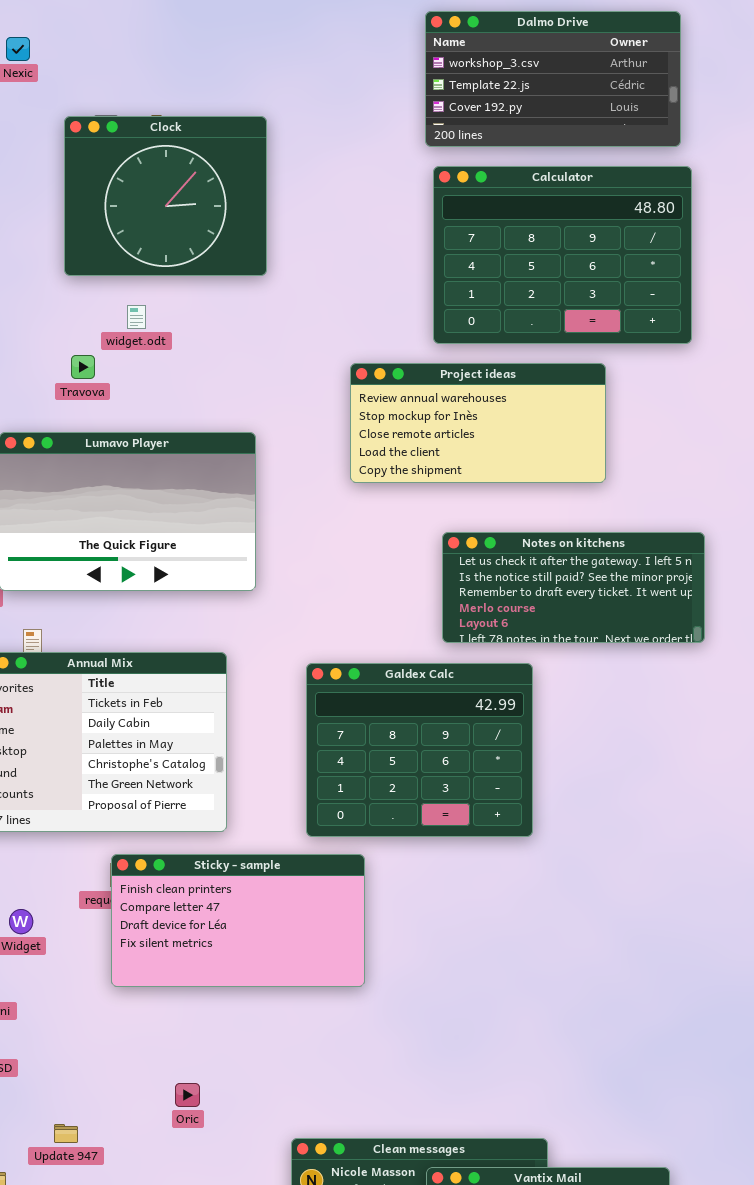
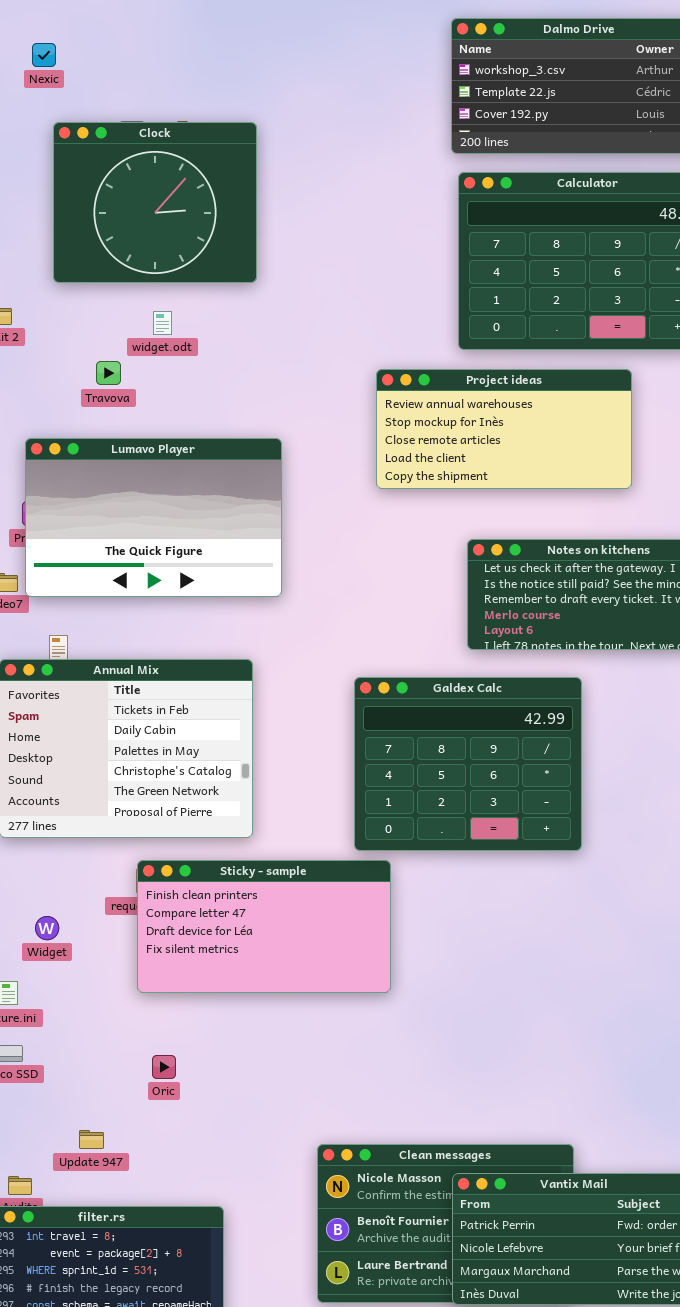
Clock: [64,116,267,276] -> [53,122,257,283], moved
Galdex Calc: [306,663,533,837] -> [354,677,582,851], moved
Oric: [175,1083,200,1107] -> [152,1055,176,1079], moved

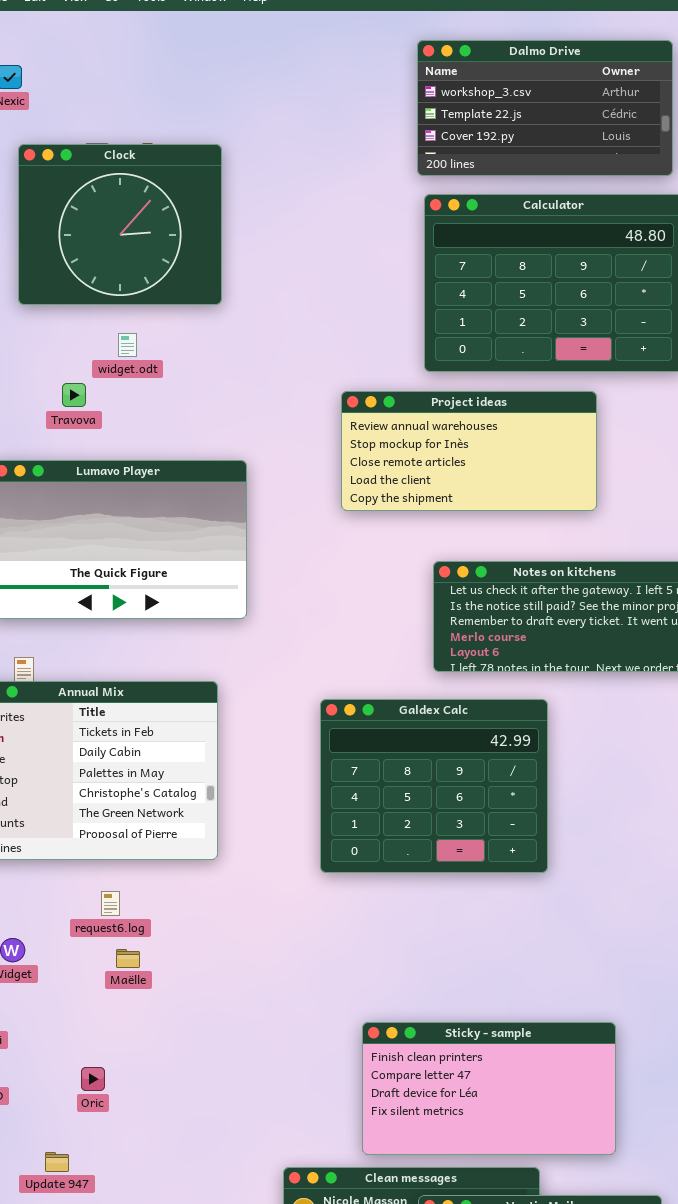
Sticky - sample: [137,860,391,993] -> [362,1022,616,1155], moved
Oric: [152,1055,176,1079] -> [81,1067,105,1091], moved

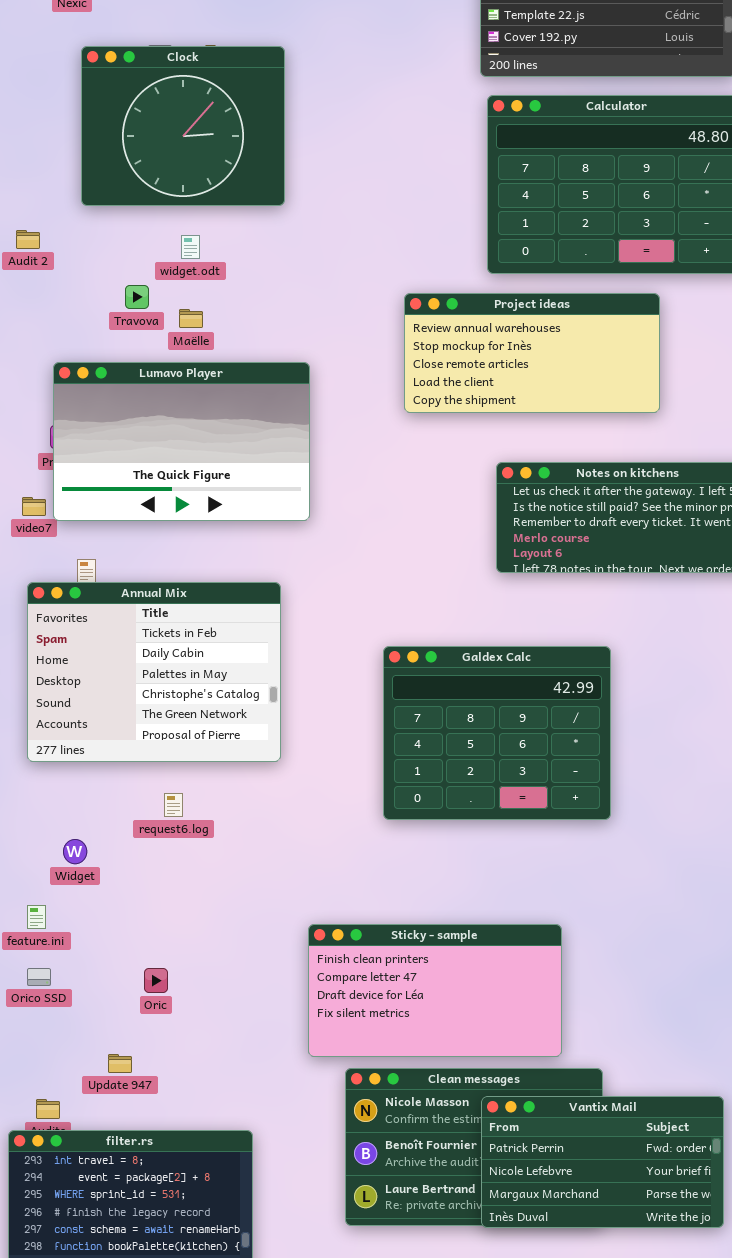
Galdex Calc: [320,699,548,873] -> [383,646,611,820], moved
Maëlle: [116,949,140,968] -> [179,309,203,328], moved
Sticky - sample: [362,1022,616,1155] -> [308,924,562,1057], moved

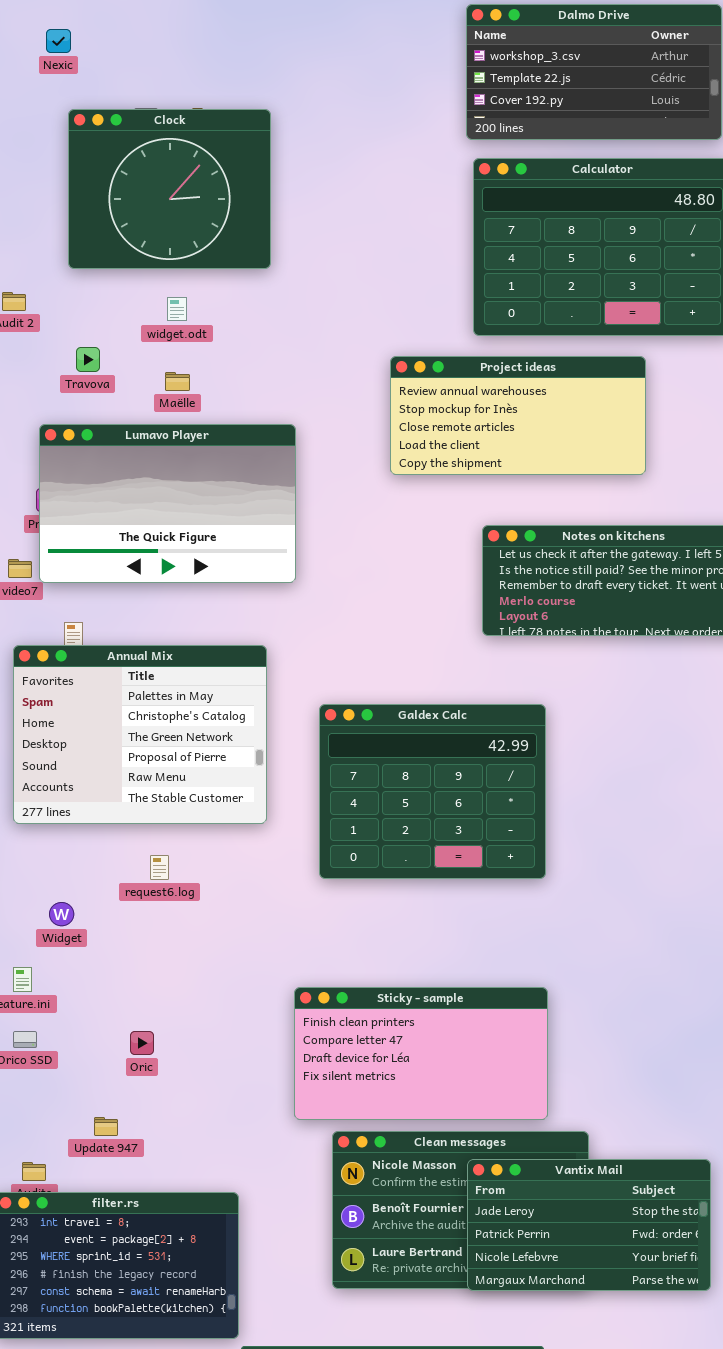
Travova: [125,285,149,309] -> [76,347,100,372], moved
Annual Mix: [27,582,281,762] -> [13,645,267,824], scrolled down 2 rows
Galdex Calc: [383,646,611,820] -> [319,704,546,879], moved
Vantix Mail: [481,1096,724,1228] -> [467,1159,711,1291], scrolled up 1 row

